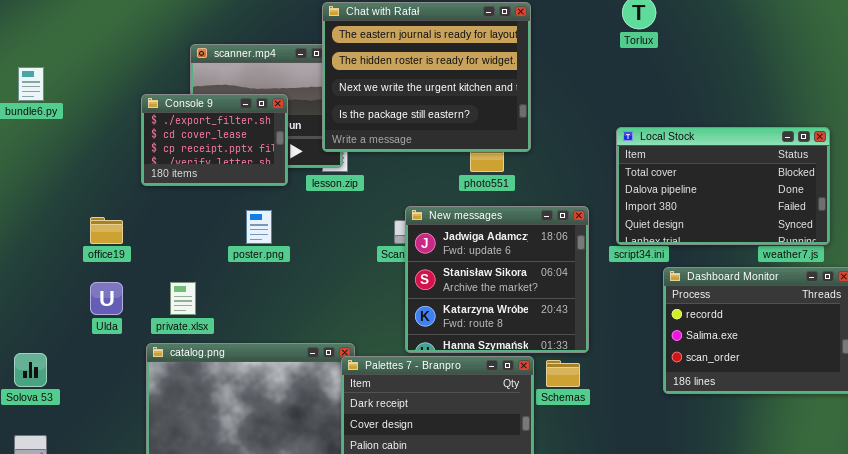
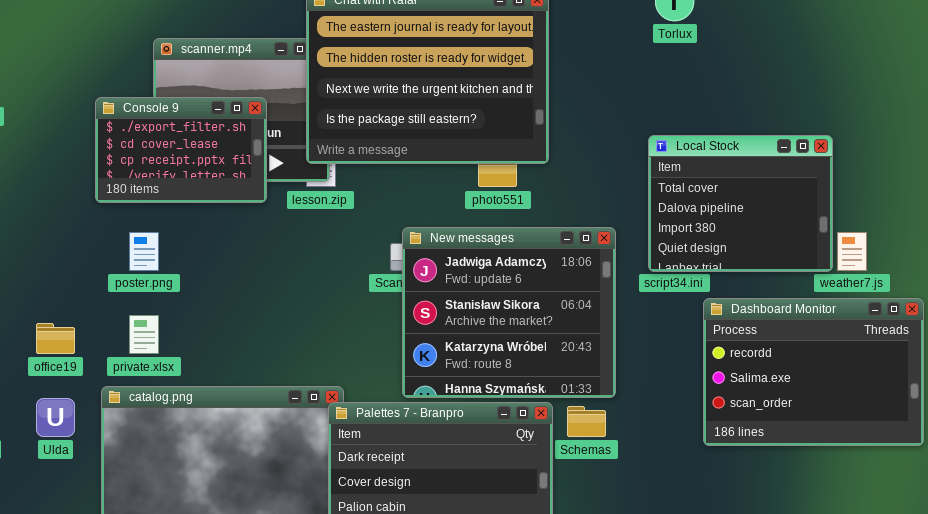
Local Stock: [616,127,830,245] -> [648,135,833,272], resized
poster.png: [246,210,272,244] -> [129,232,159,271], moved
office19: [90,217,123,244] -> [36,323,75,354], moved
Ulda: [90,282,123,315] -> [36,398,75,437], moved

